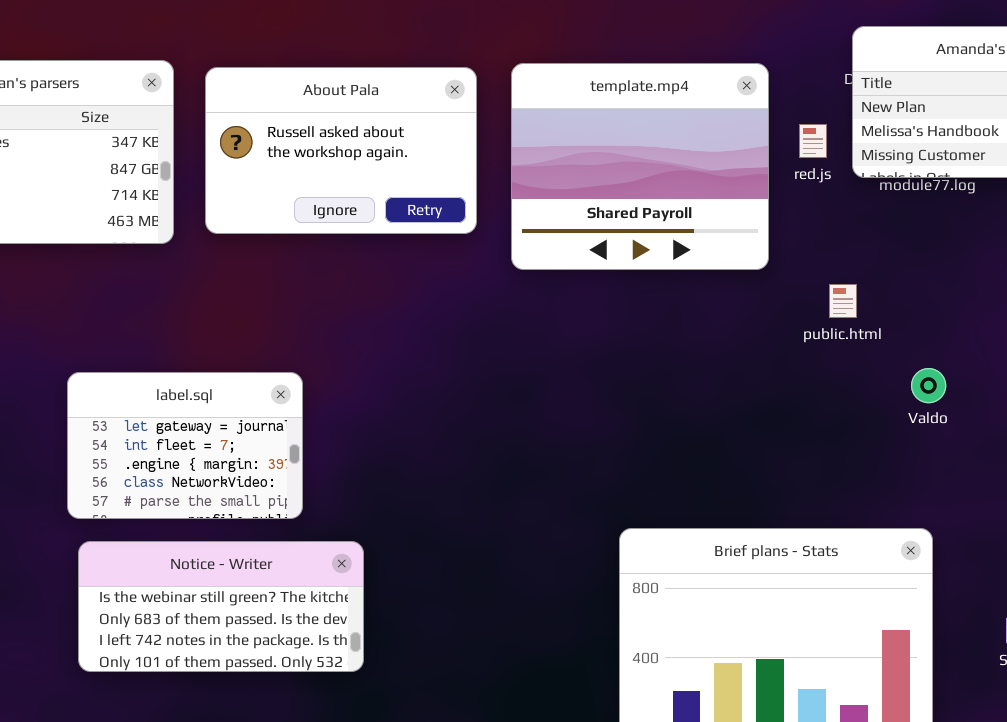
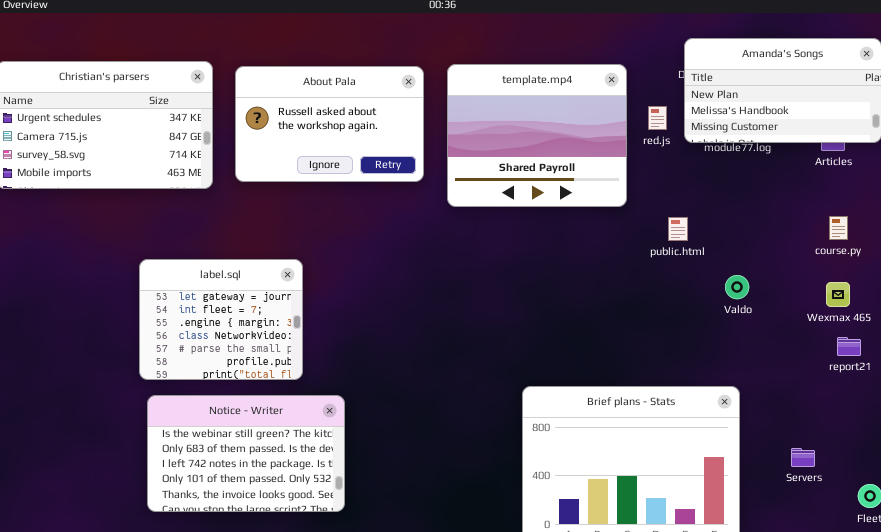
label.sql: [67,372,303,519] -> [139,259,303,380], resized
Notice - Writer: [78,541,364,672] -> [147,395,345,512], resized

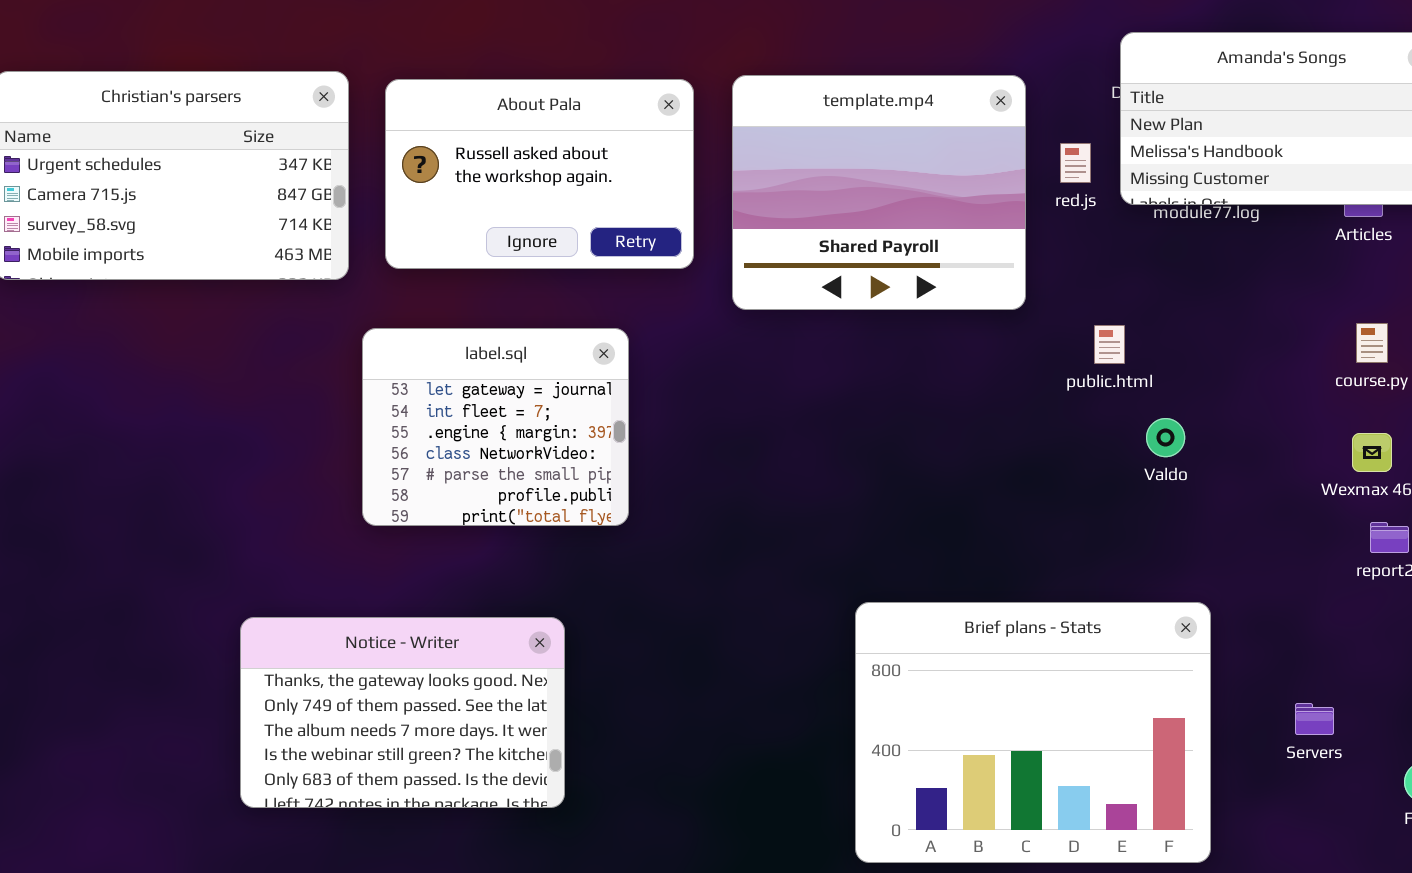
label.sql: [139,259,303,380] -> [362,328,629,526], moved
Valdo: [725,275,749,299] -> [1146,418,1185,457], moved
Notice - Writer: [147,395,345,512] -> [240,617,565,808], scrolled up 3 rows

